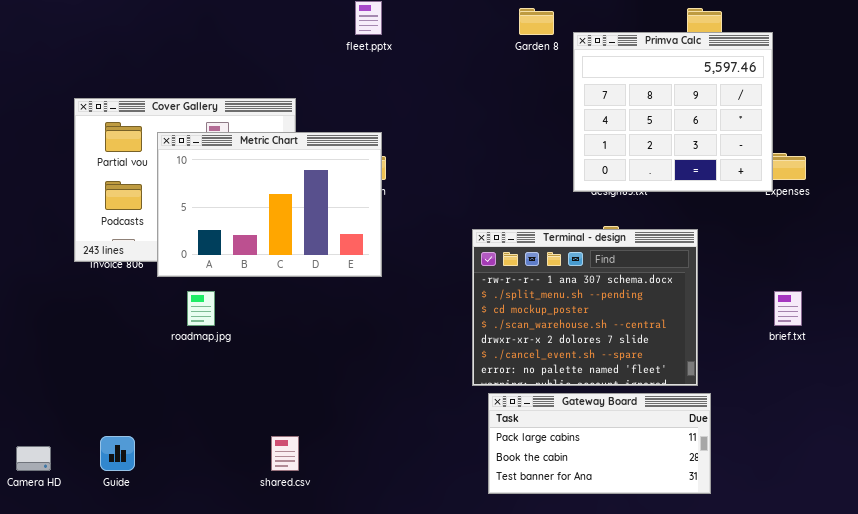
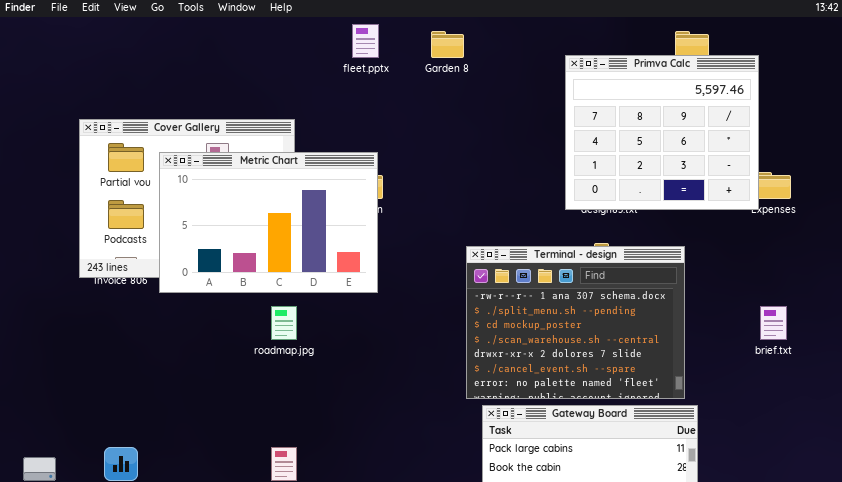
Garden 8: [519,8,554,35] -> [431,31,464,58], moved
roadmap.jpg: [187,291,215,326] -> [271,306,297,340], moved

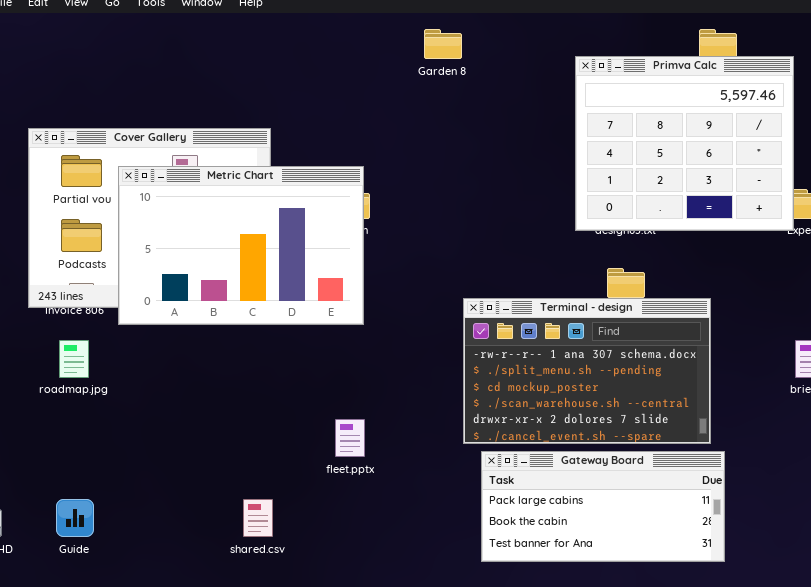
fleet.pptx: [352,24,379,58] -> [335,419,365,457], moved
Terminal - design: [466,246,685,399] -> [463,298,711,444], resized
roadmap.jpg: [271,306,297,340] -> [59,340,89,378], moved

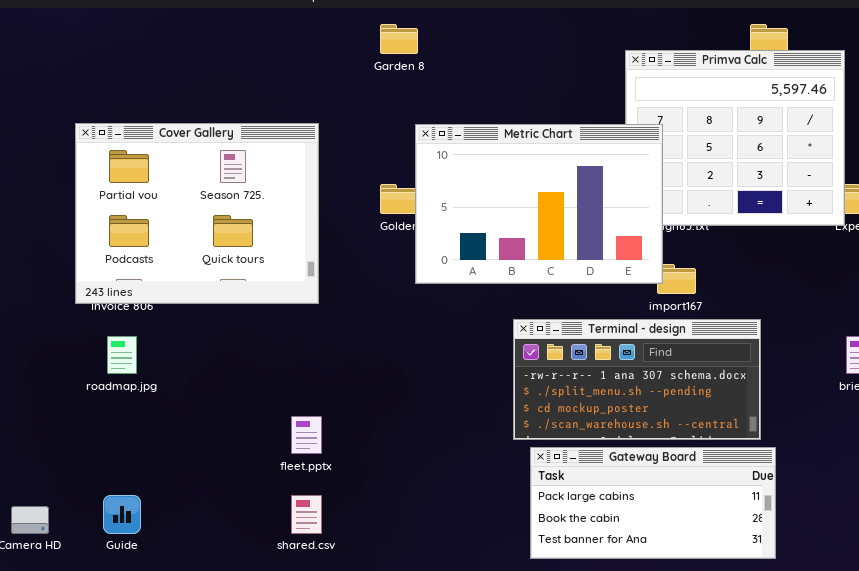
Garden 8: [424,29,462,59] -> [380,24,418,54], moved
Metric Chart: [118,166,364,325] -> [415,124,663,284], moved
Terminal - design: [463,298,711,444] -> [513,319,761,440], resized
fleet.pptx: [335,419,365,457] -> [291,416,322,454], moved

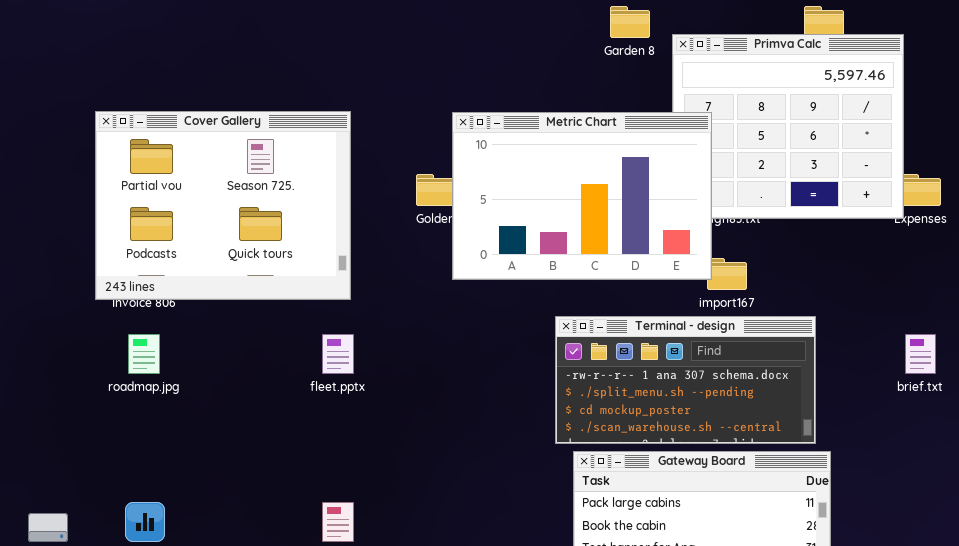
Garden 8: [380,24,418,54] -> [610,6,650,38], moved
fleet.pptx: [291,416,322,454] -> [322,334,354,374], moved

